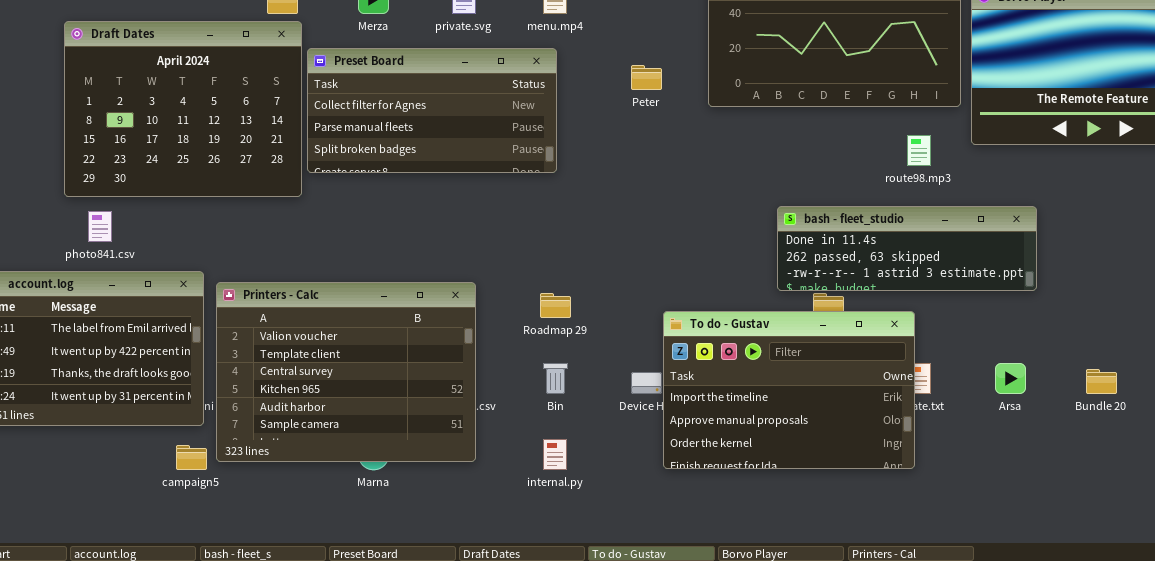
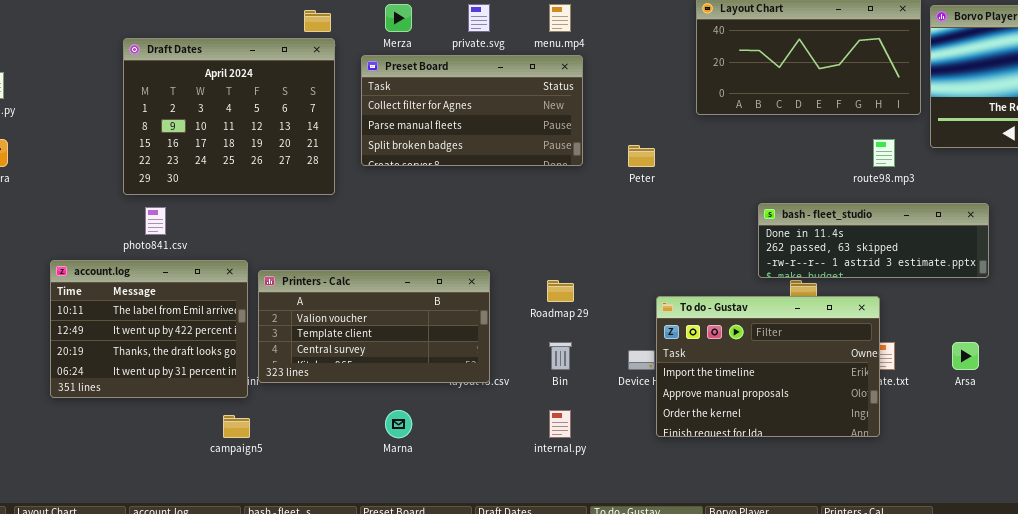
Preset Board: [307,48,557,173] -> [361,55,583,166], moved
Peter: [631,65,662,90] -> [628,145,655,167], moved
Printers - Calc: [216,282,476,462] -> [258,270,490,383], resized

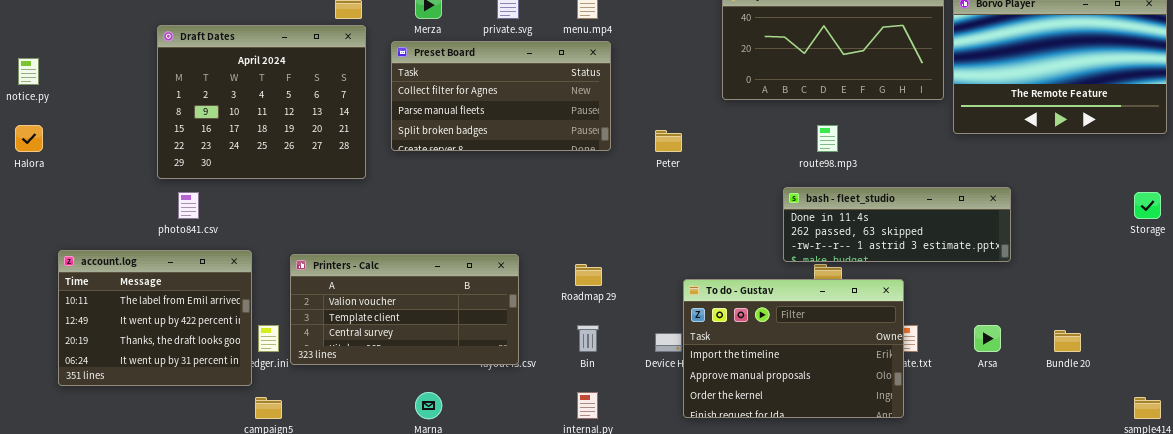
route98.mp3: [873,139,895,167] -> [817,125,838,152], moved
account.log: [50,260,248,398] -> [58,250,252,386], moved

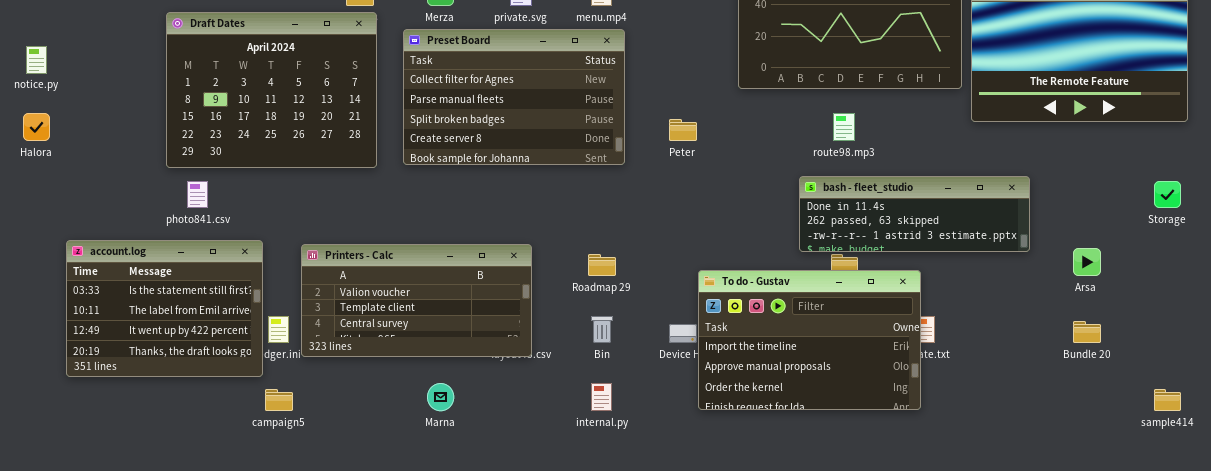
Preset Board: [391,41,611,151] -> [403,29,625,165], resized
account.log: [58,250,252,386] -> [66,240,263,377], scrolled up 1 row
Arsa: [974,325,1001,352] -> [1073,248,1101,276], moved

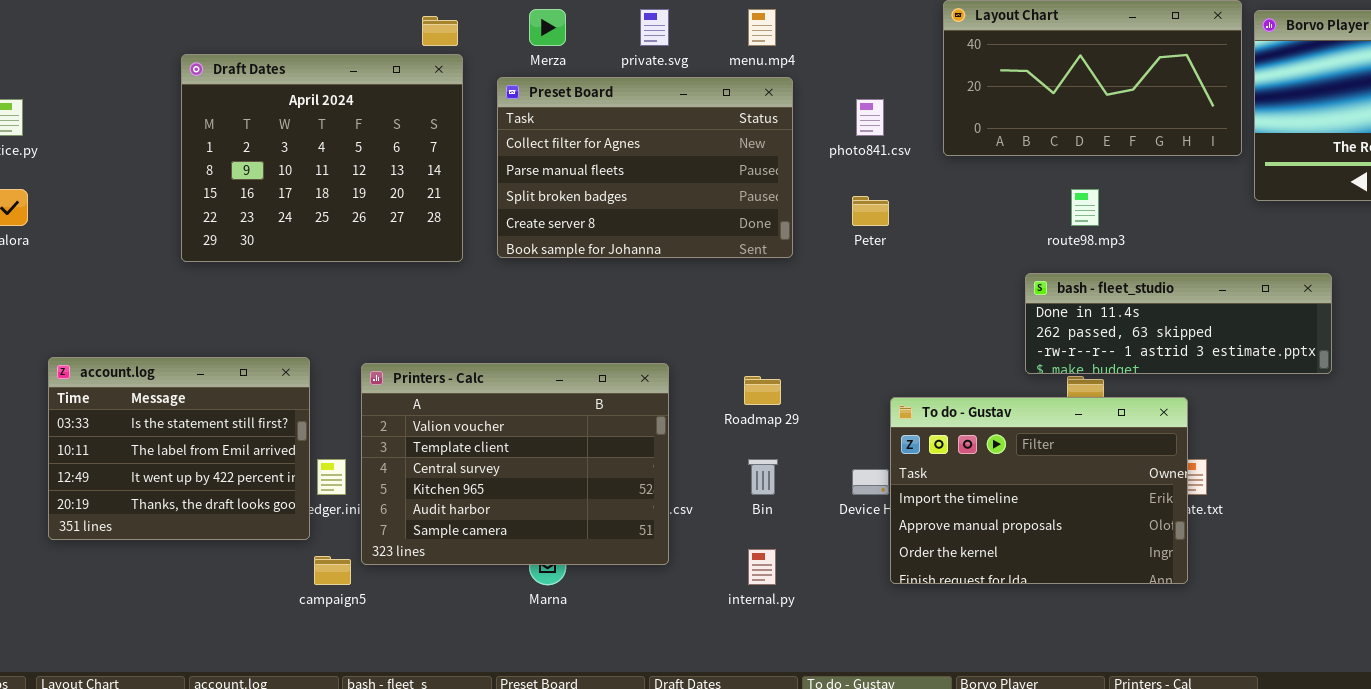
photo841.csv: [187,181,208,208] -> [856,99,884,136], moved
Printers - Calc: [301,244,532,357] -> [361,363,669,565], resized

